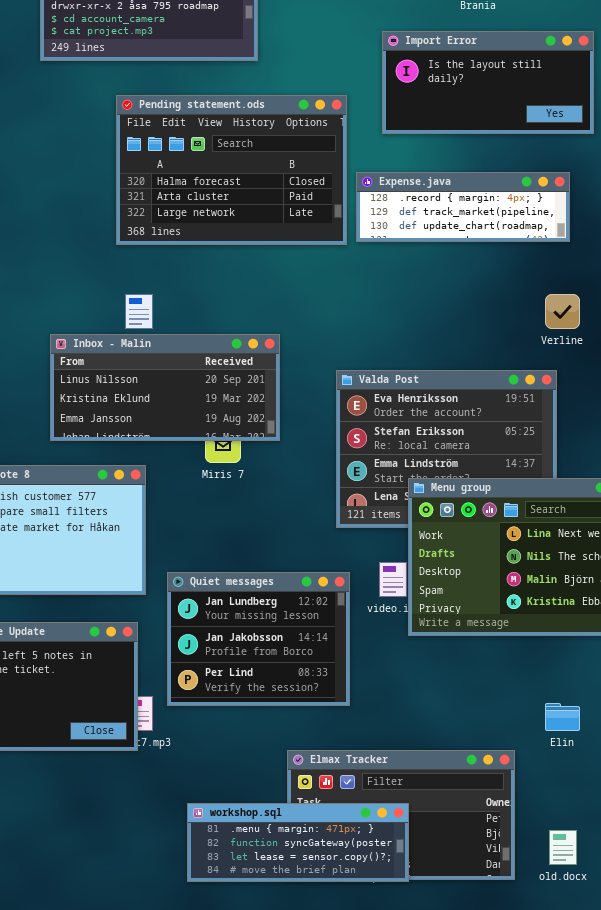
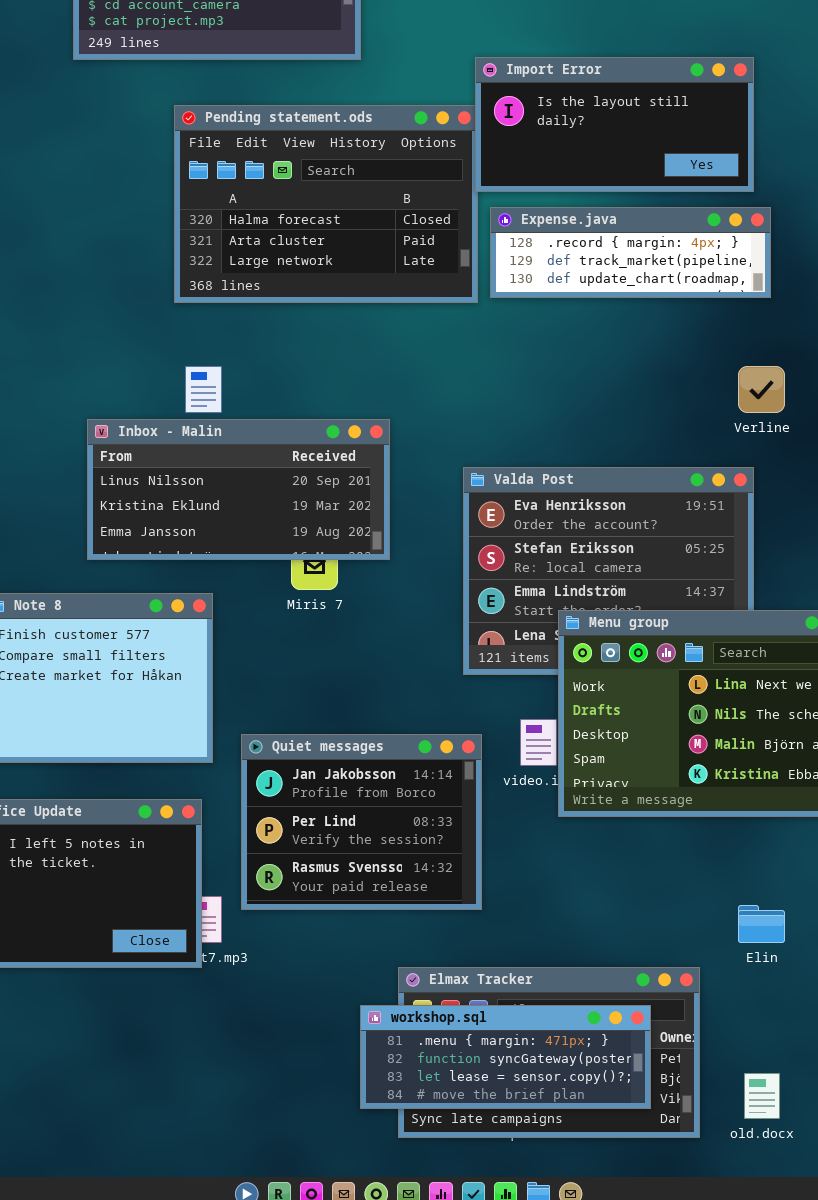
Import Error: [382,31,594,134] -> [475,57,754,192], moved
Quiet messages: [167,572,350,706] -> [241,734,482,910], scrolled down 1 row
workshop.sql: [187,803,409,882] -> [360,1005,651,1109], moved

